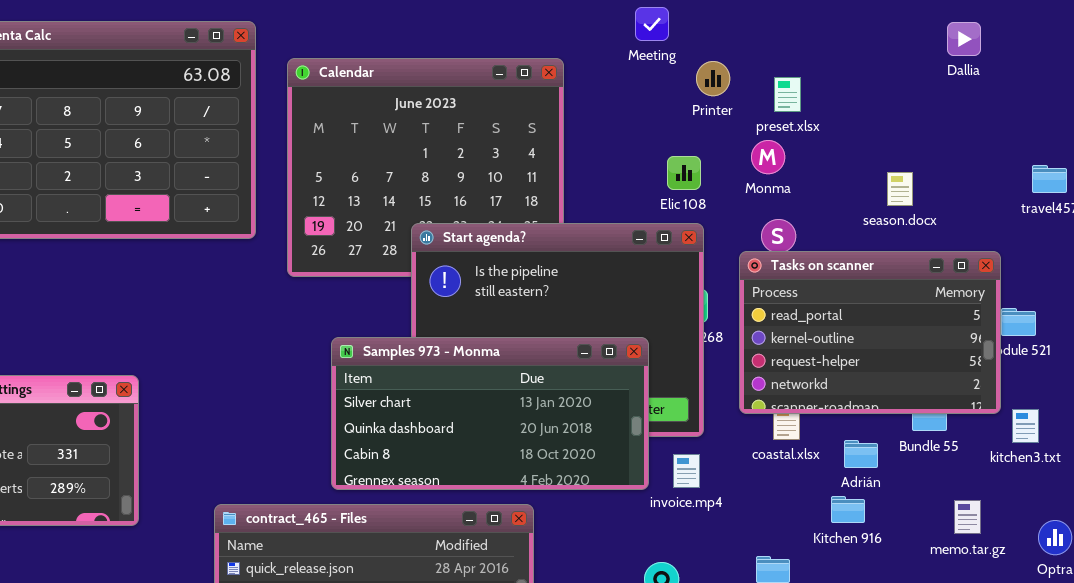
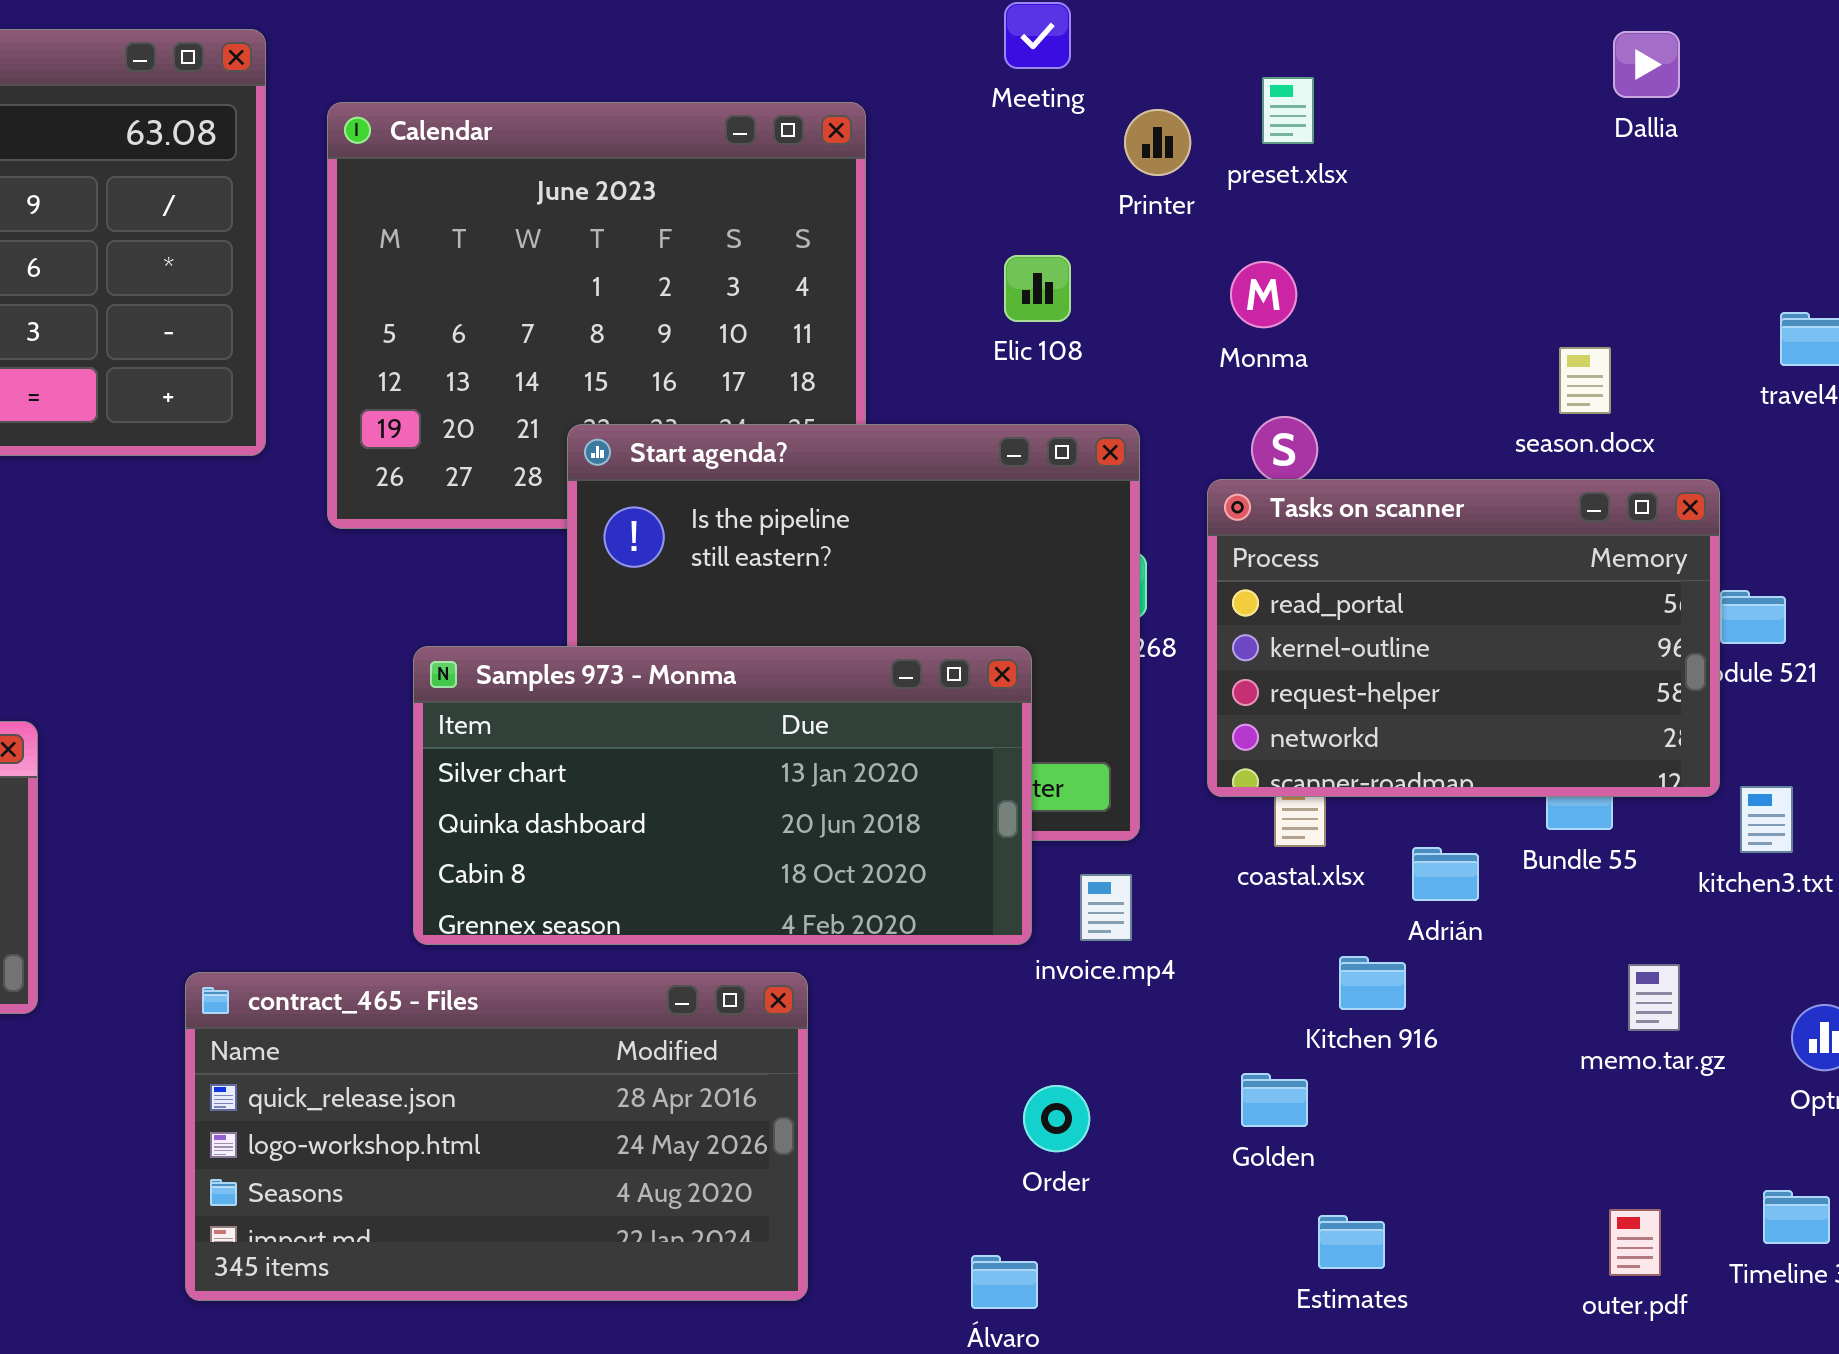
preset.xlsx: [774,77,801,112] -> [1262,77,1314,144], moved
Elic 108: [667,156,701,190] -> [1004,255,1071,322], moved
season.docx: [887,172,913,206] -> [1559,347,1611,414], moved
Kitchen 916: [831,496,865,523] -> [1339,956,1406,1010], moved

